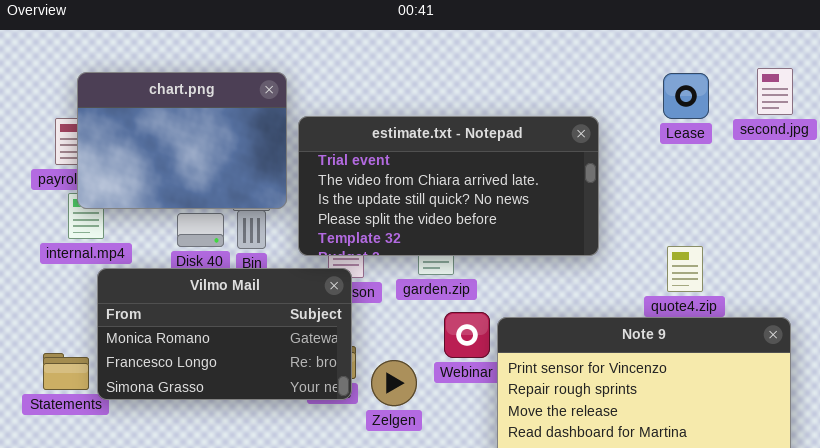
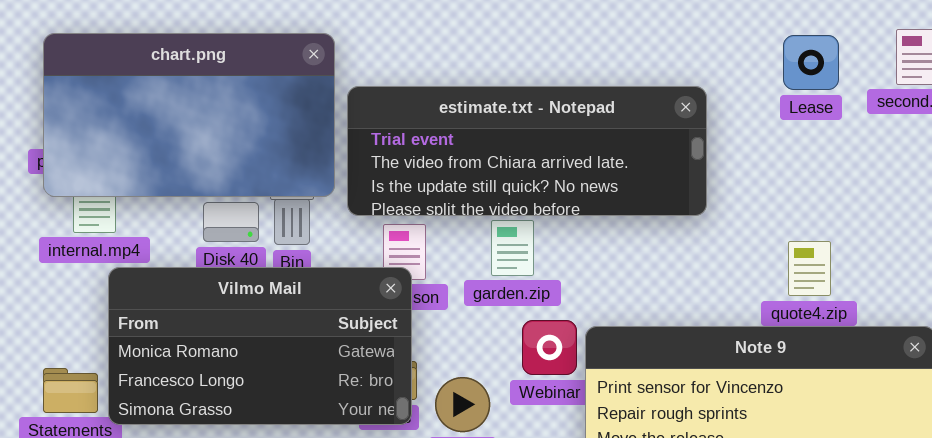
chart.png: [77,72,287,209] -> [43,33,335,197], resized
estimate.txt - Notepad: [298,116,599,256] -> [347,86,707,216], resized

